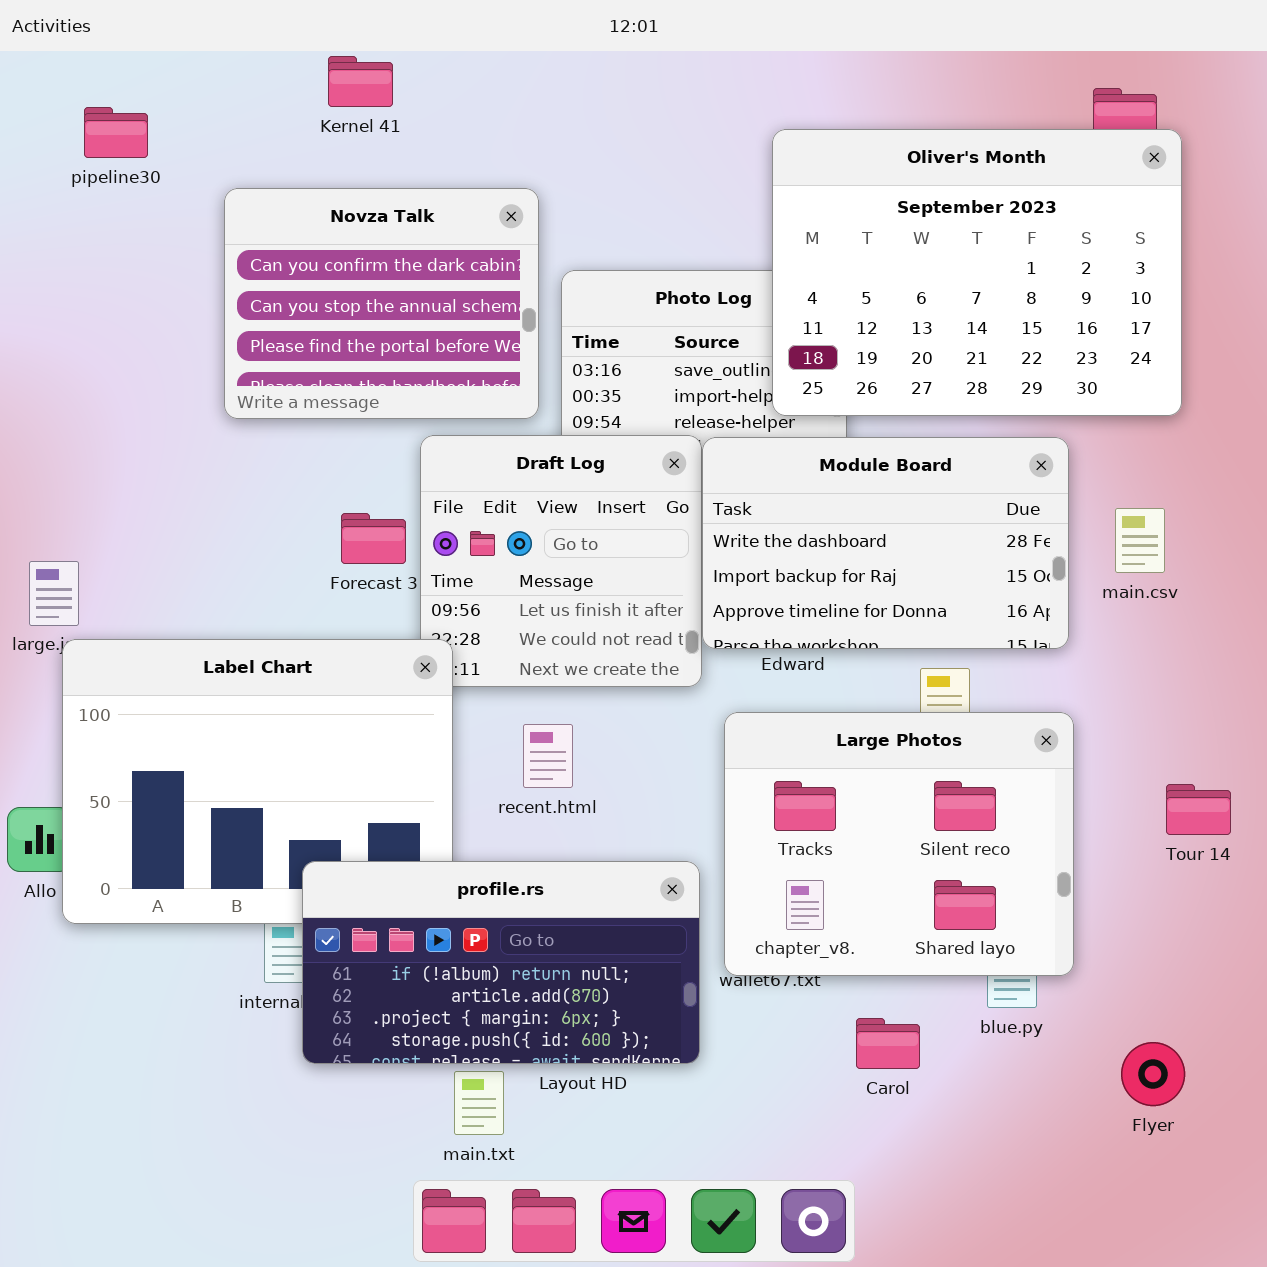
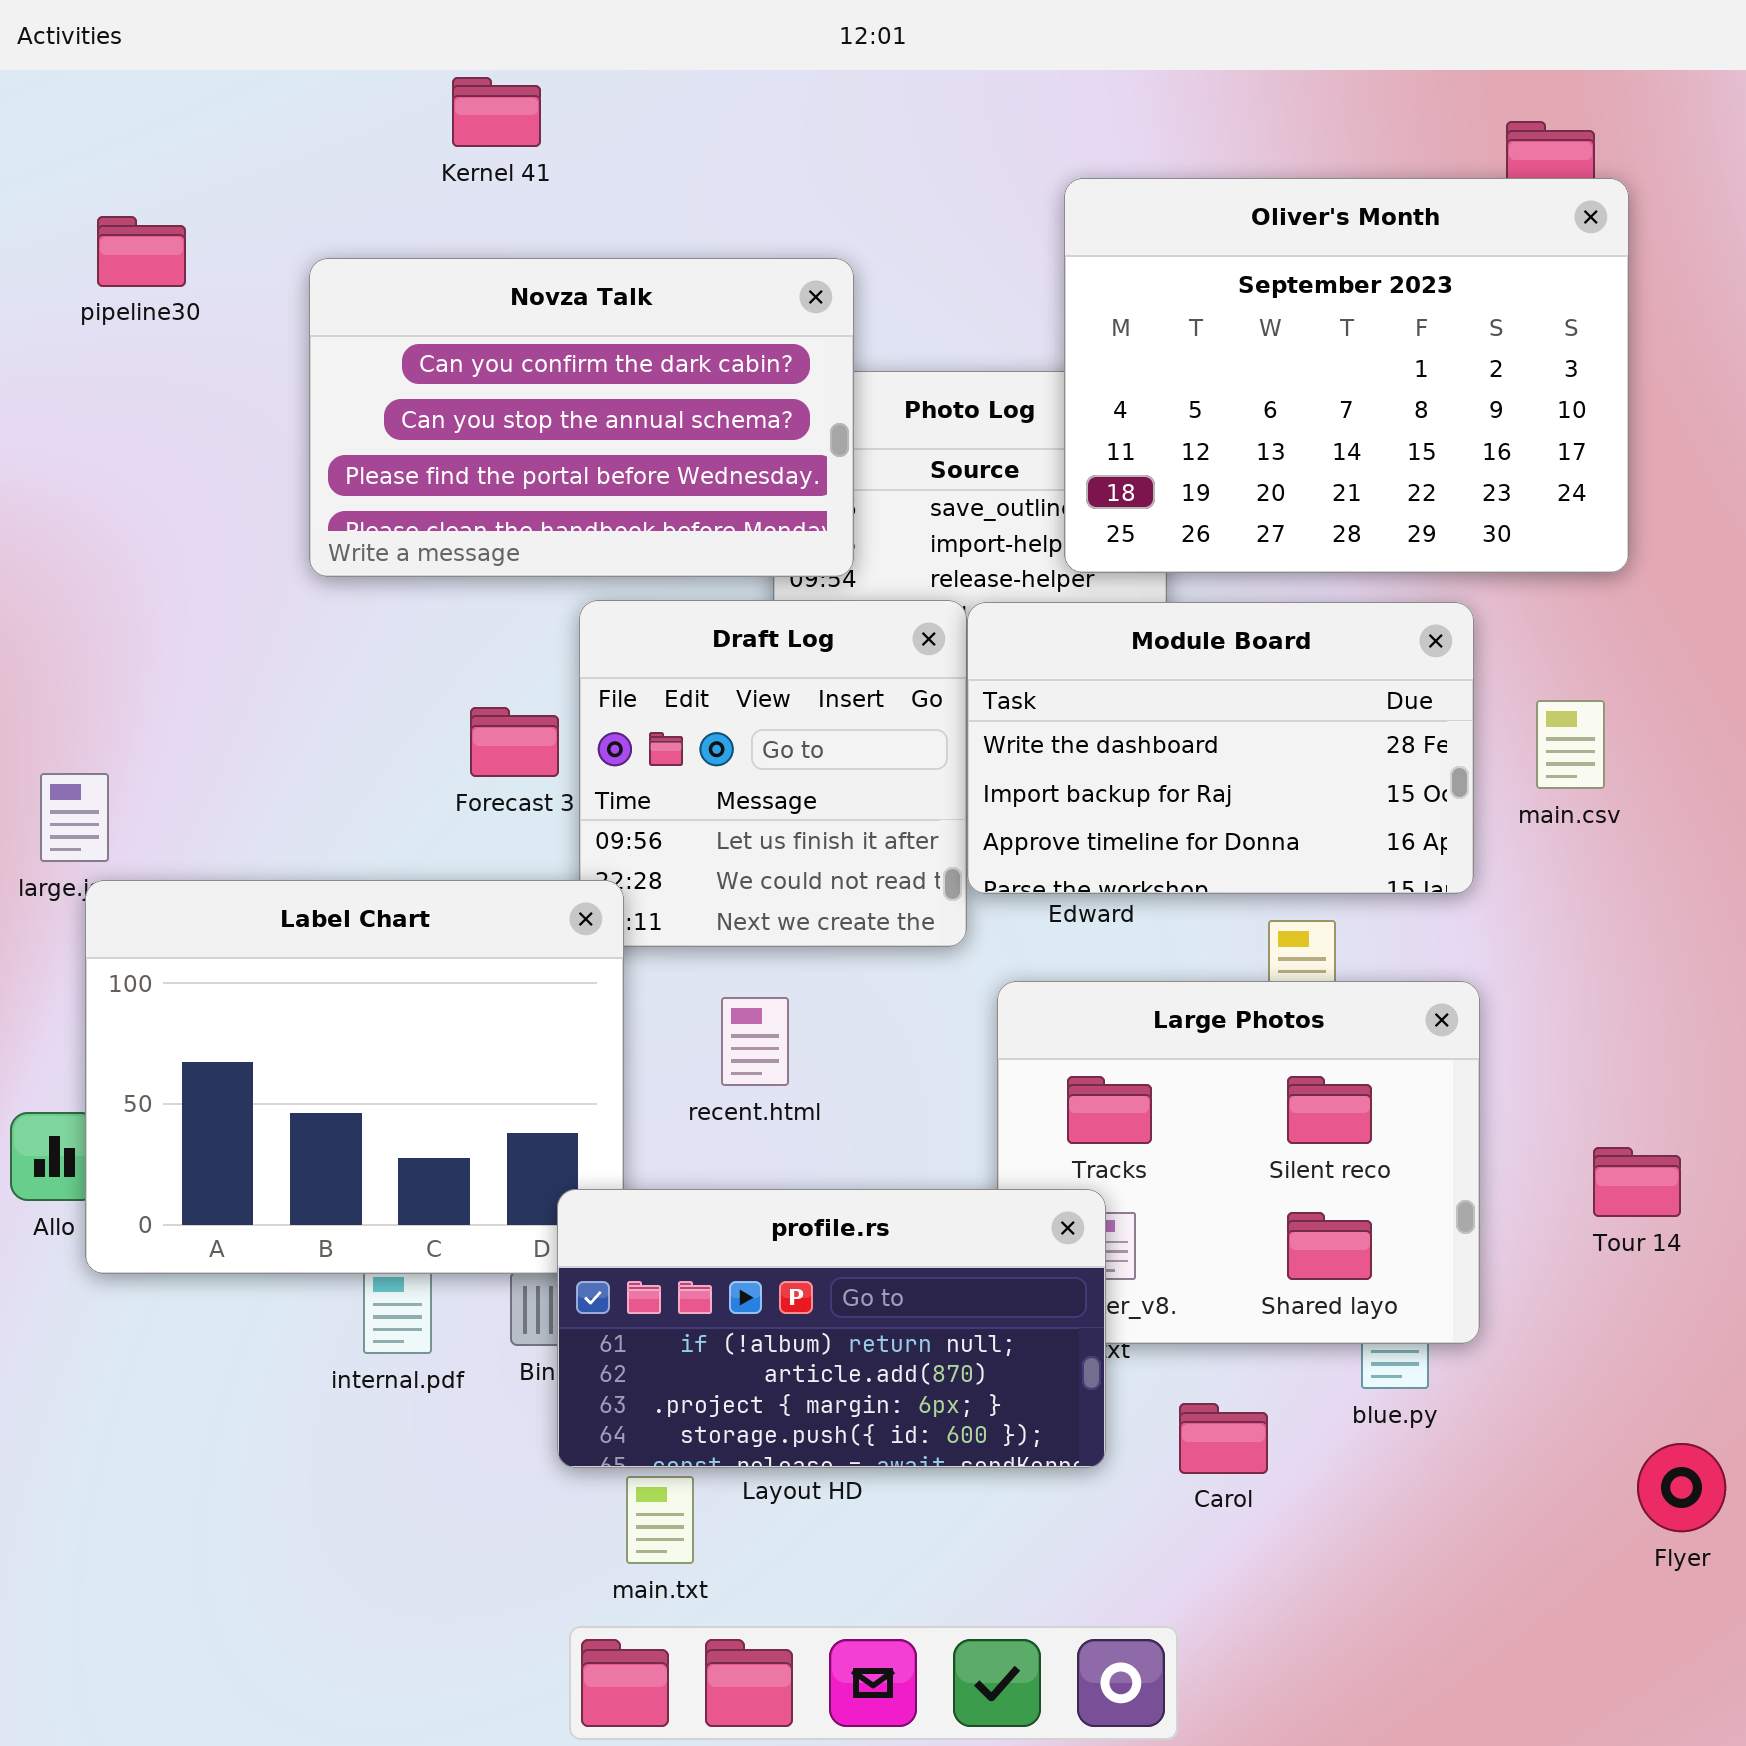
pipeline30: [84,107,148,158] -> [97,216,186,287], moved
Novza Talk: [224,188,539,419] -> [309,258,854,577], resized
Tour 14: [1166,784,1231,835] -> [1593,1147,1681,1217], moved
profile.rs: [302,861,700,1064] -> [557,1189,1106,1468], moved
Flyer: [1121,1042,1185,1106] -> [1637,1443,1726,1532], moved

